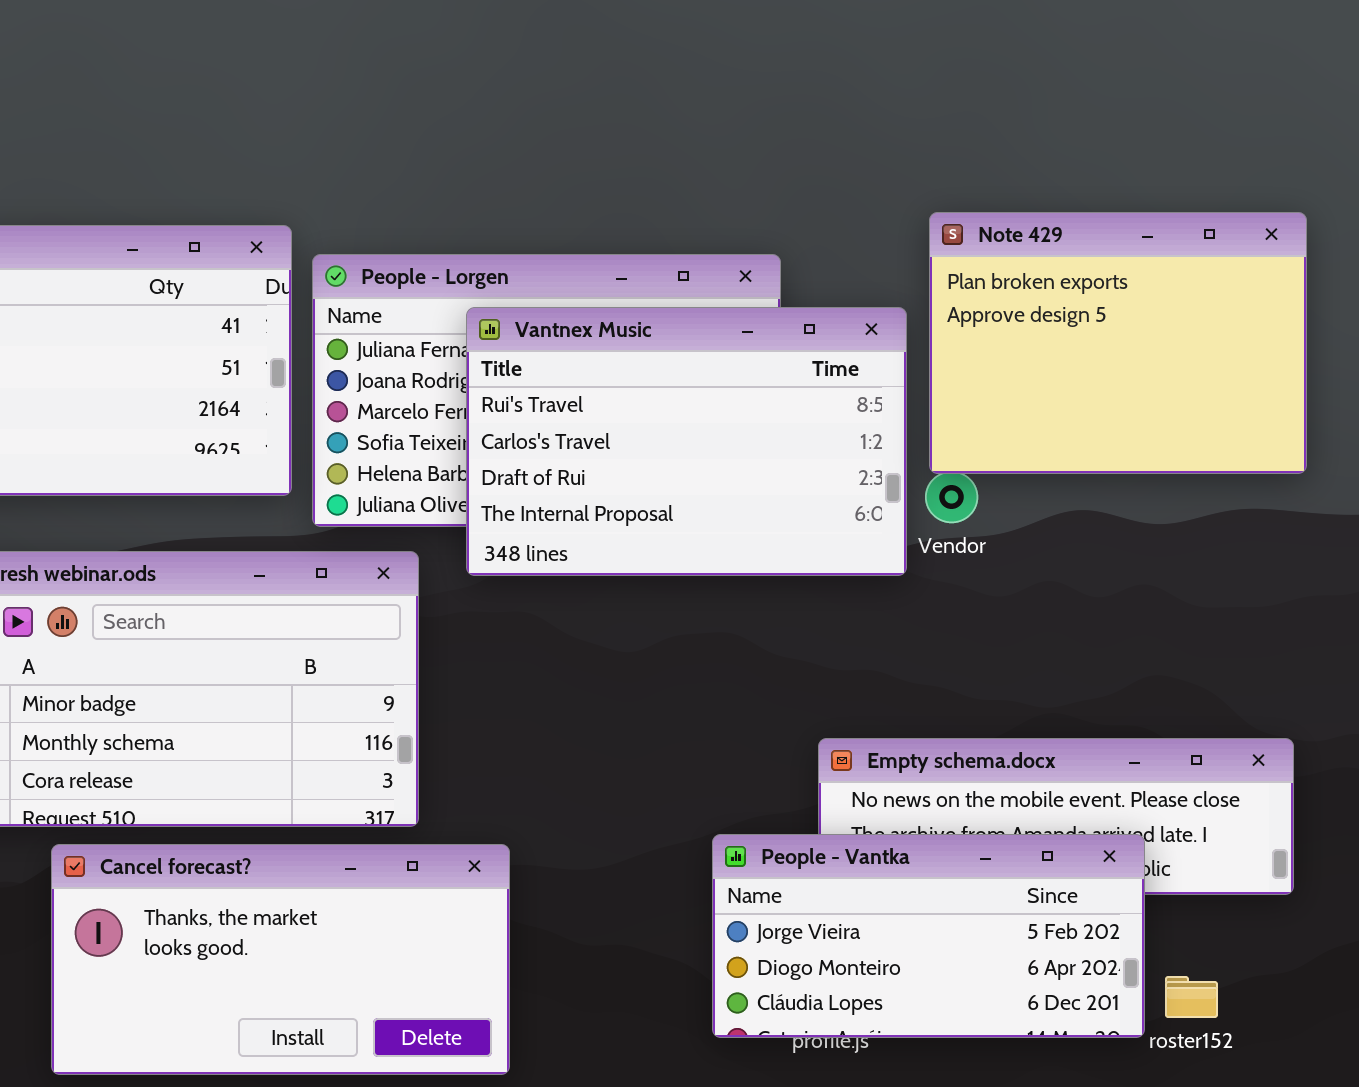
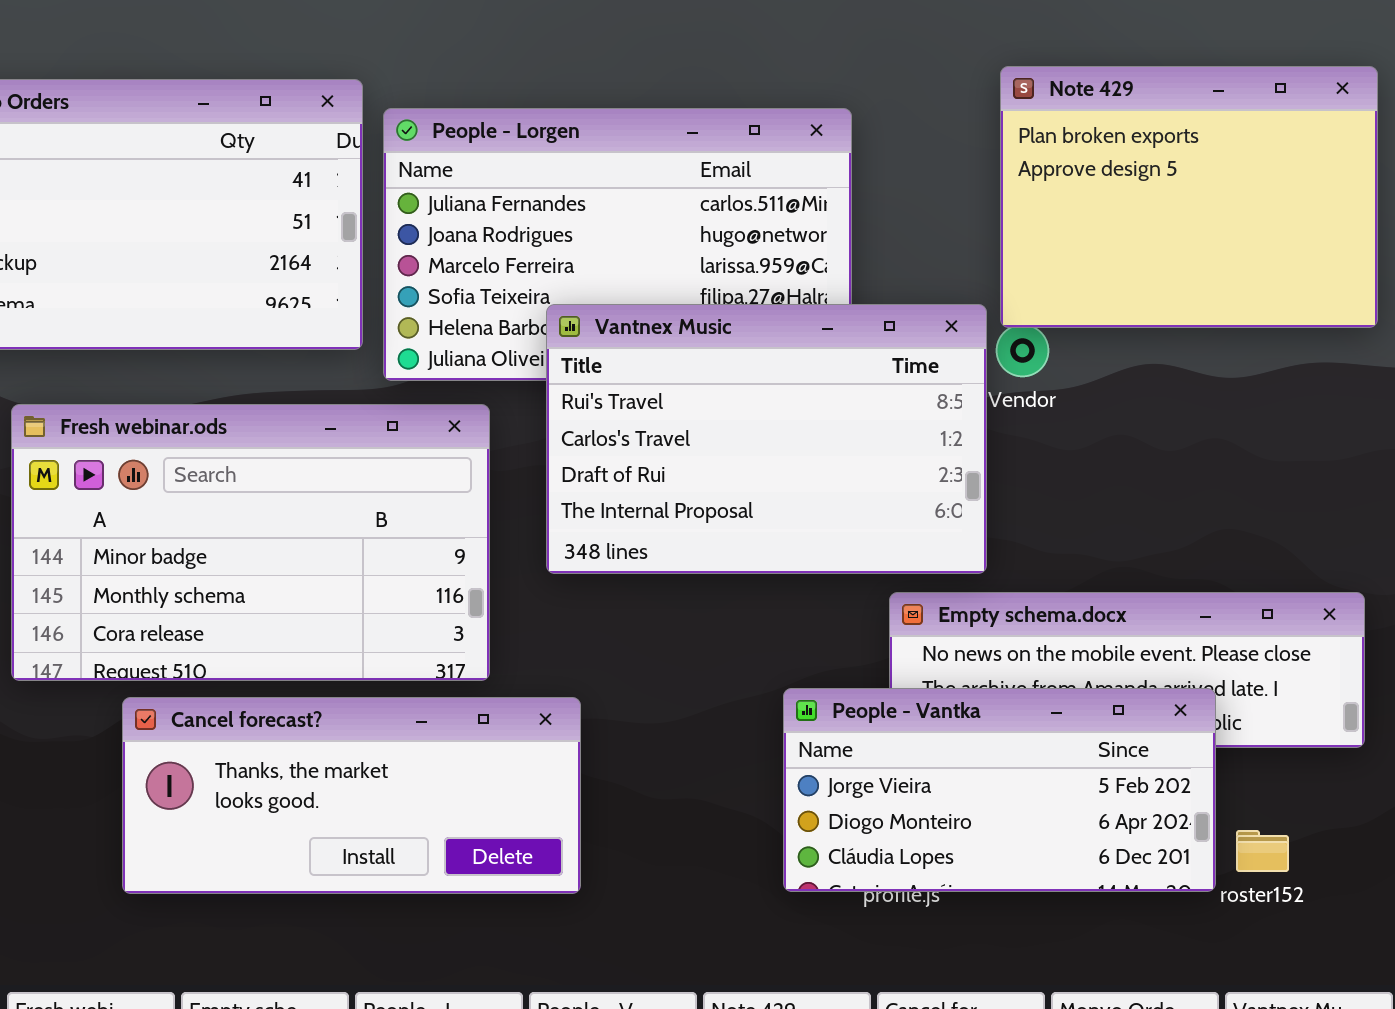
Vantnex Music: [466,307,907,576] -> [546,304,987,574], moved
Cancel forecast?: [51,844,510,1075] -> [122,697,581,894], resized

